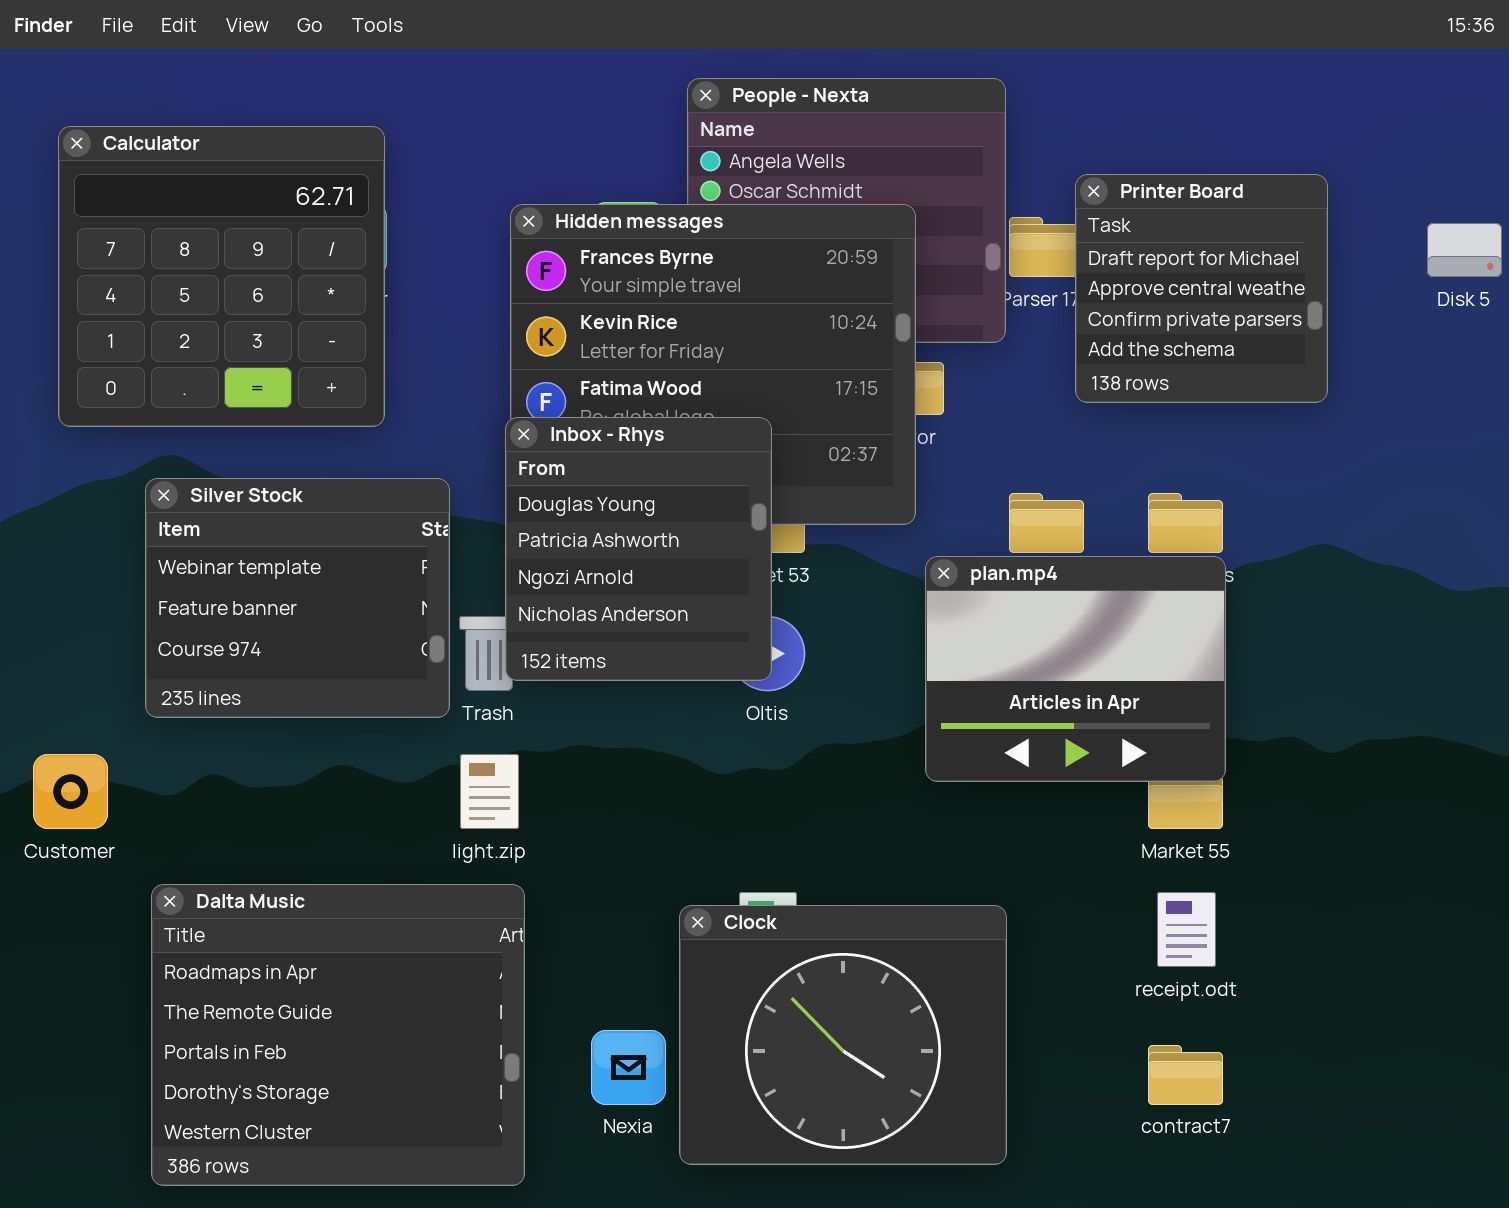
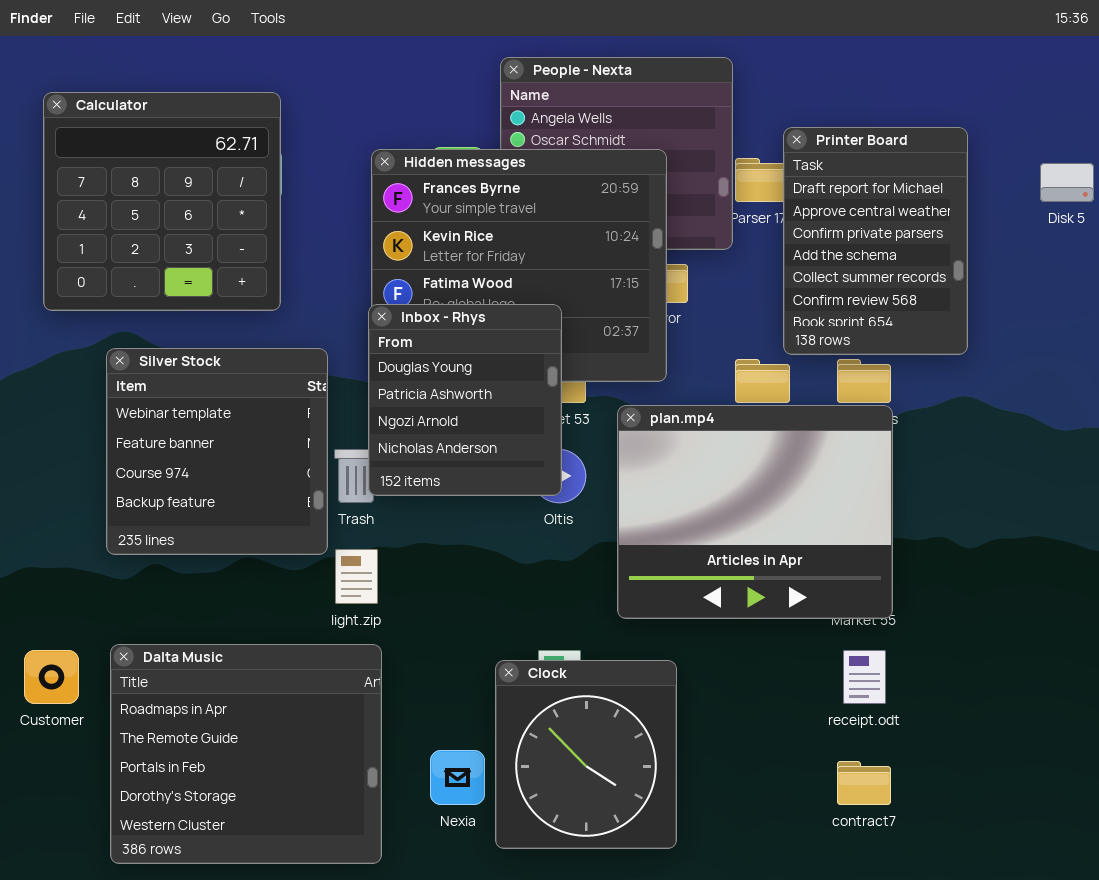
Printer Board: [1075,174,1328,403] -> [783,127,968,355], resized
Silver Stock: [145,478,450,718] -> [106,348,328,555], resized
plan.mp4: [925,556,1226,782] -> [617,405,893,619], resized
Customer: [33,754,108,829] -> [24,650,79,704], moved
Clock: [679,905,1007,1165] -> [495,660,677,849], resized

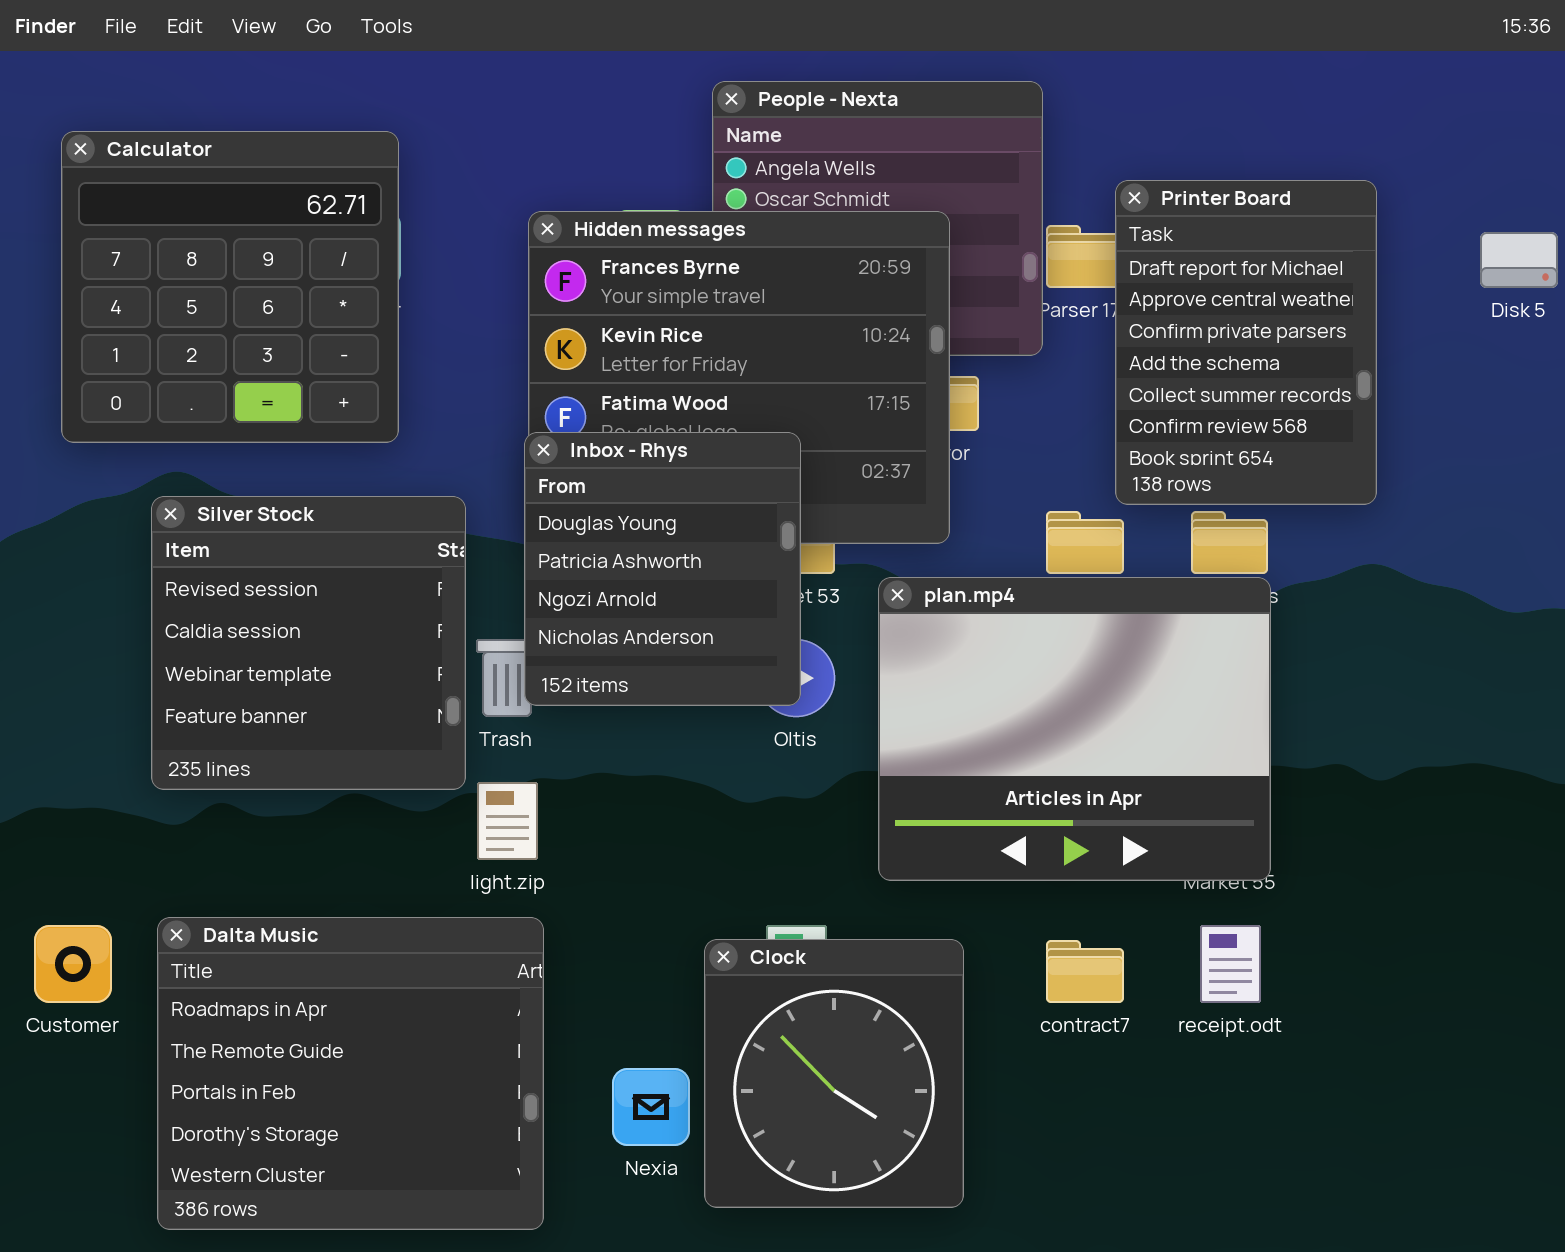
Silver Stock: [106,348,328,555] -> [151,496,466,790], scrolled up 2 rows
contract7: [837,761,891,805] -> [1046,940,1124,1003], moved

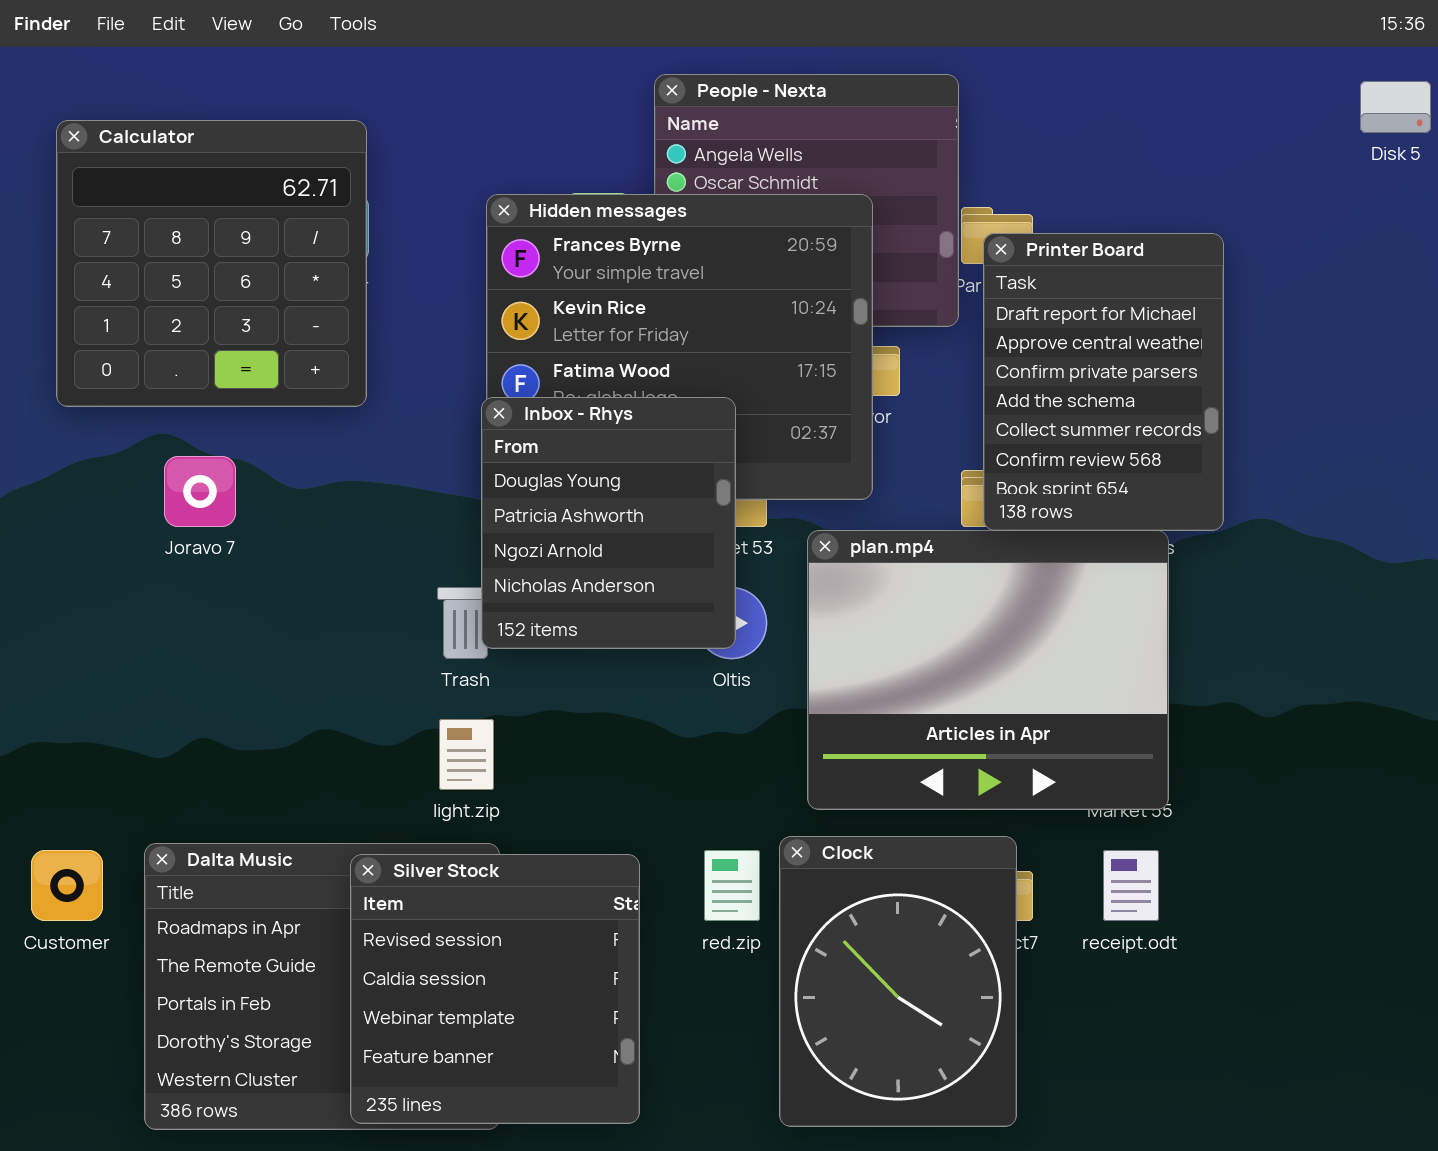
Printer Board: [1115,180,1377,505] -> [983,233,1224,531], moved
Disk 5: [1480,232,1558,288] -> [1360,81,1431,133], moved
Silver Stock: [151,496,466,790] -> [350,854,640,1124], moved
Clock: [704,939,964,1208] -> [779,836,1017,1127], moved, resized

